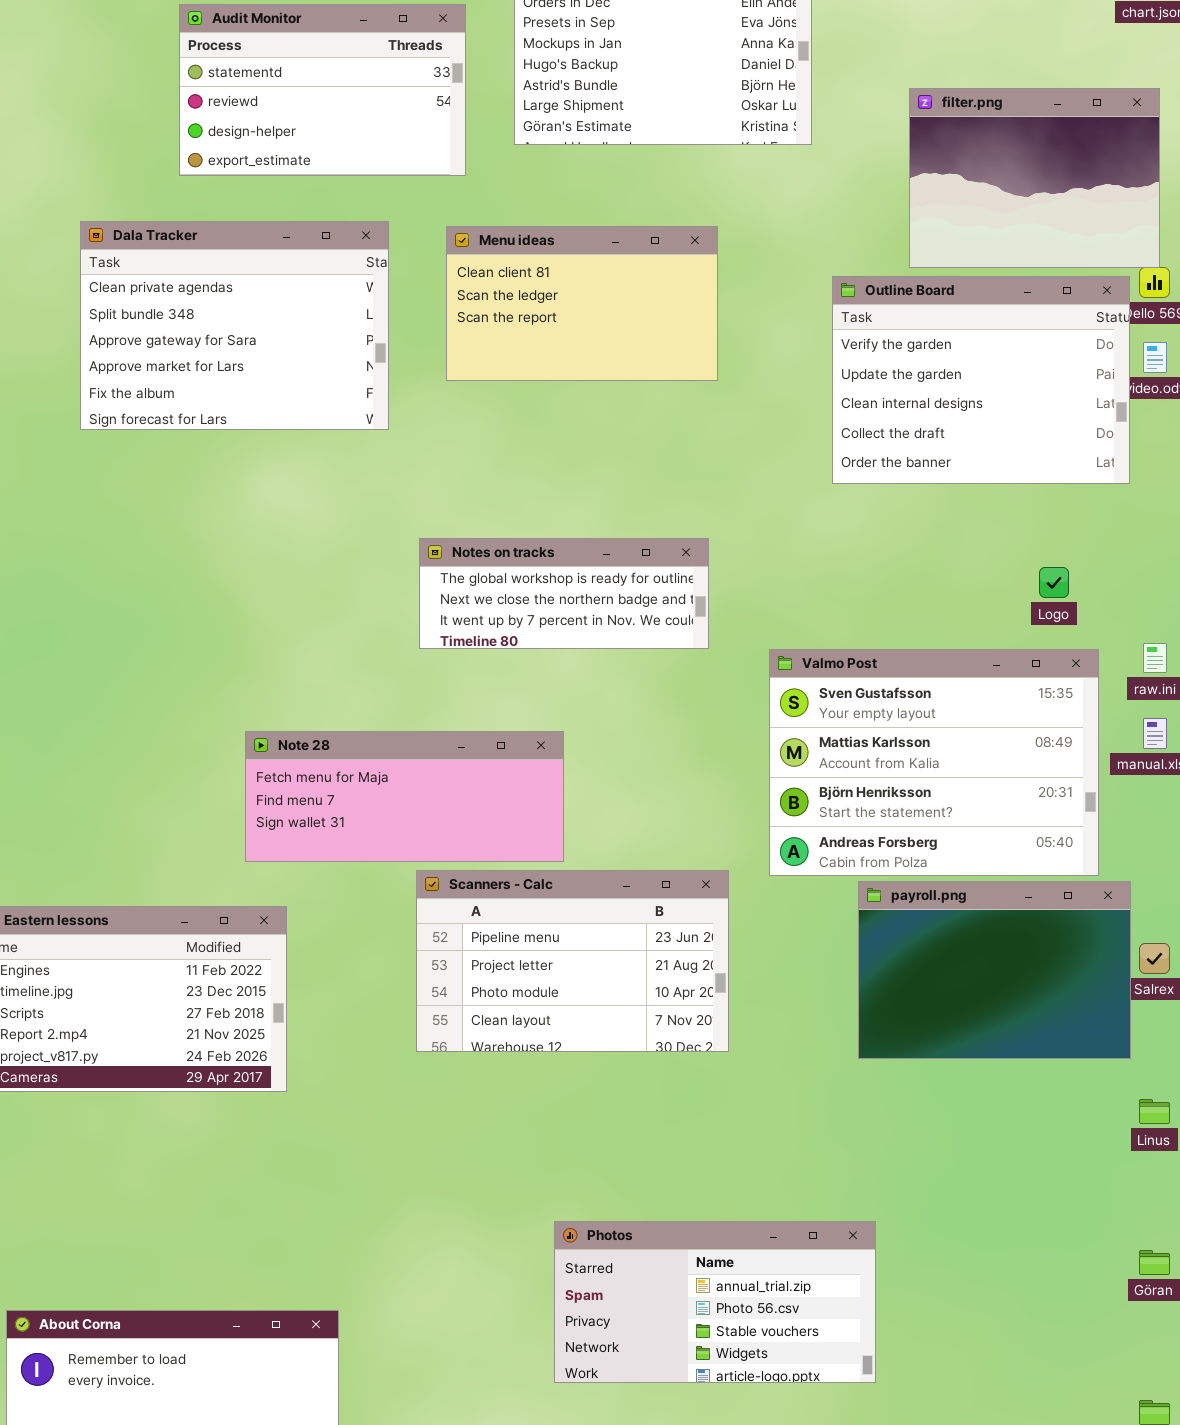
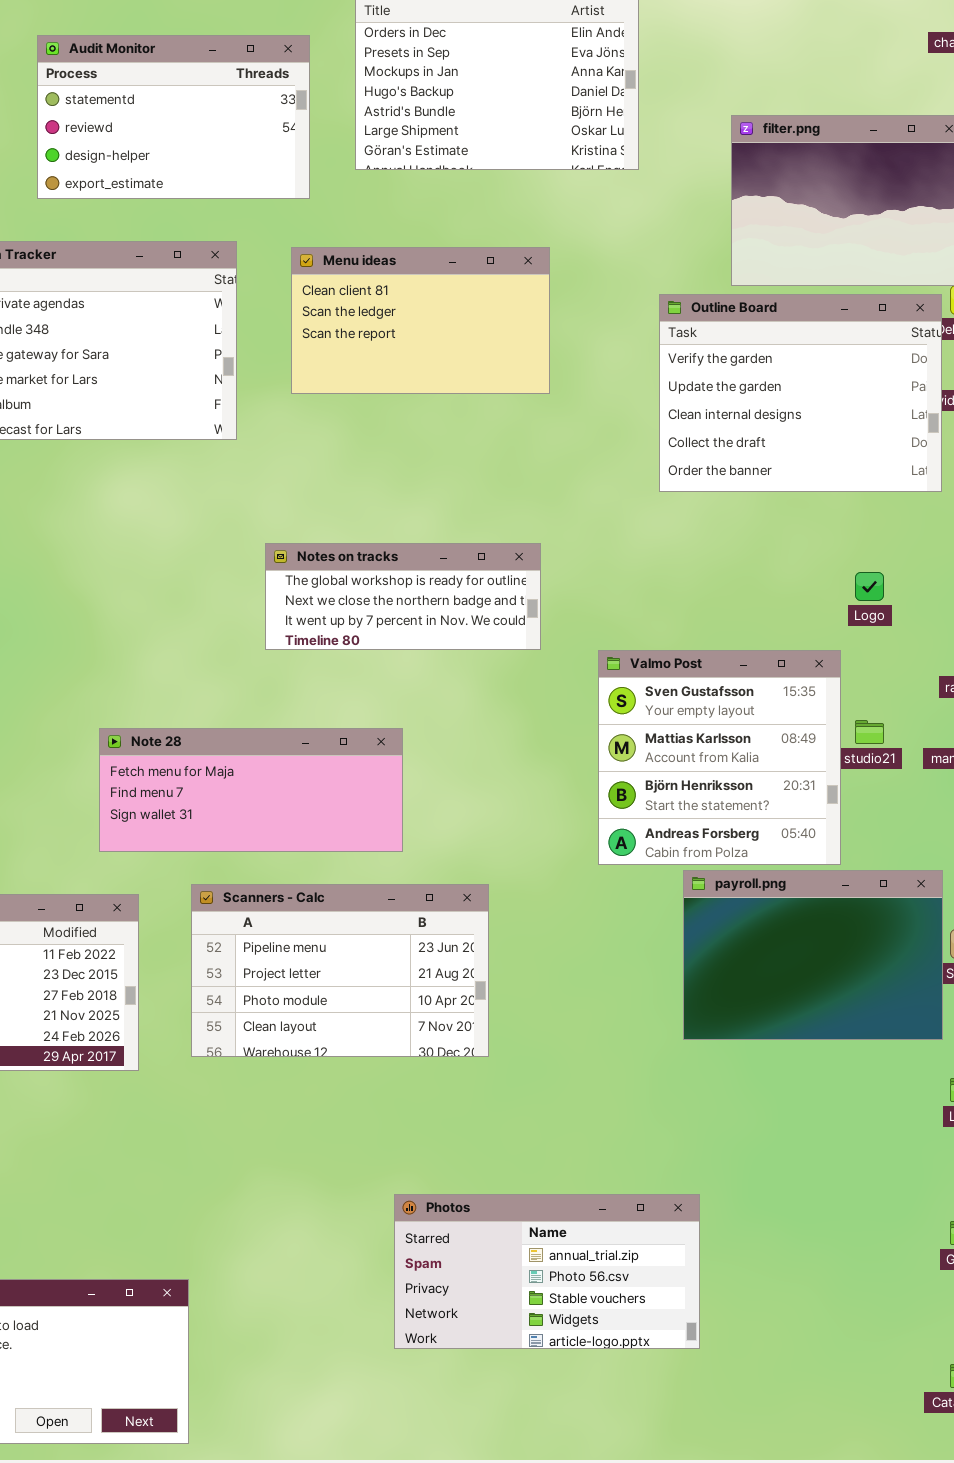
Valmo Post: [769,649,1099,876] -> [598,650,841,865], resized
Scanners - Calc: [416,870,729,1052] -> [191,884,489,1057], moved

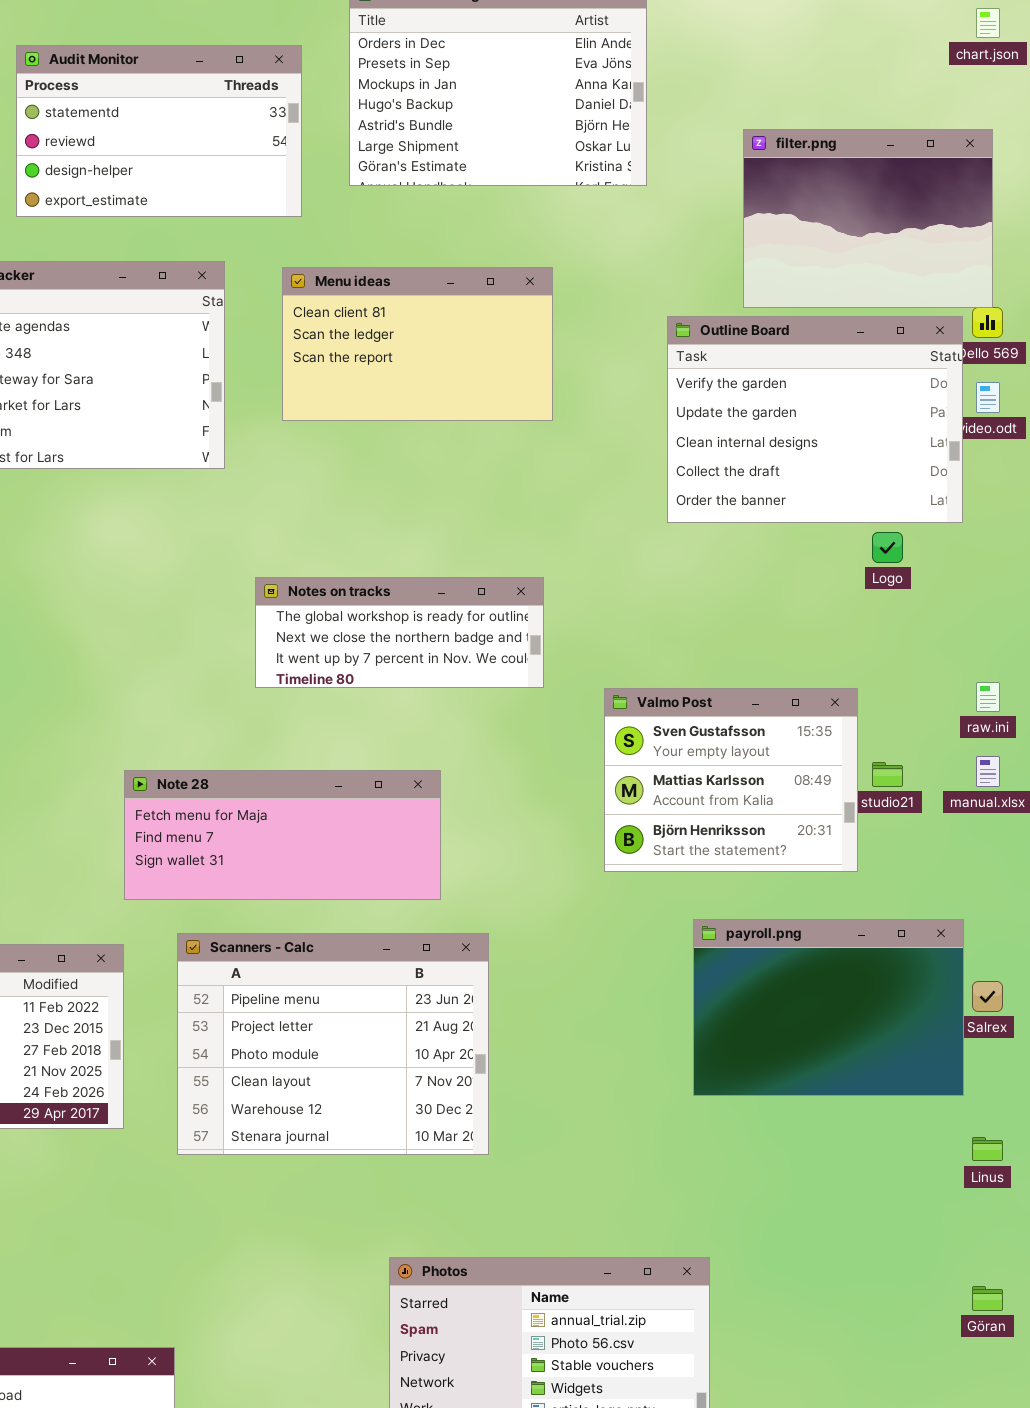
Logo: [855,572,884,601] -> [872,532,903,563], moved
Valmo Post: [598,650,841,865] -> [604,688,858,872], resized
Note 28: [99,728,403,852] -> [124,770,441,900], moved
Scanners - Calc: [191,884,489,1057] -> [177,933,489,1155], resized

